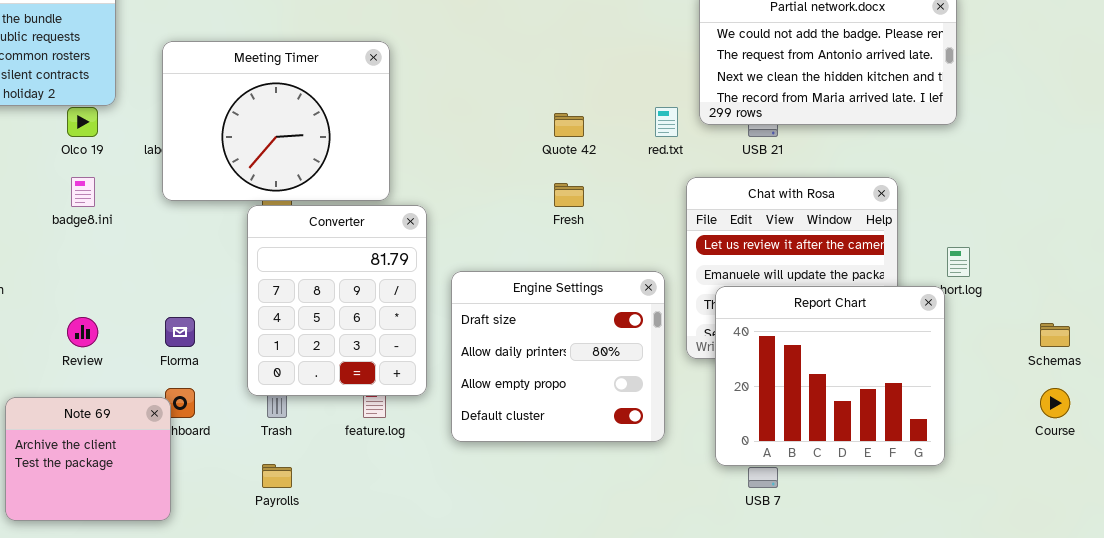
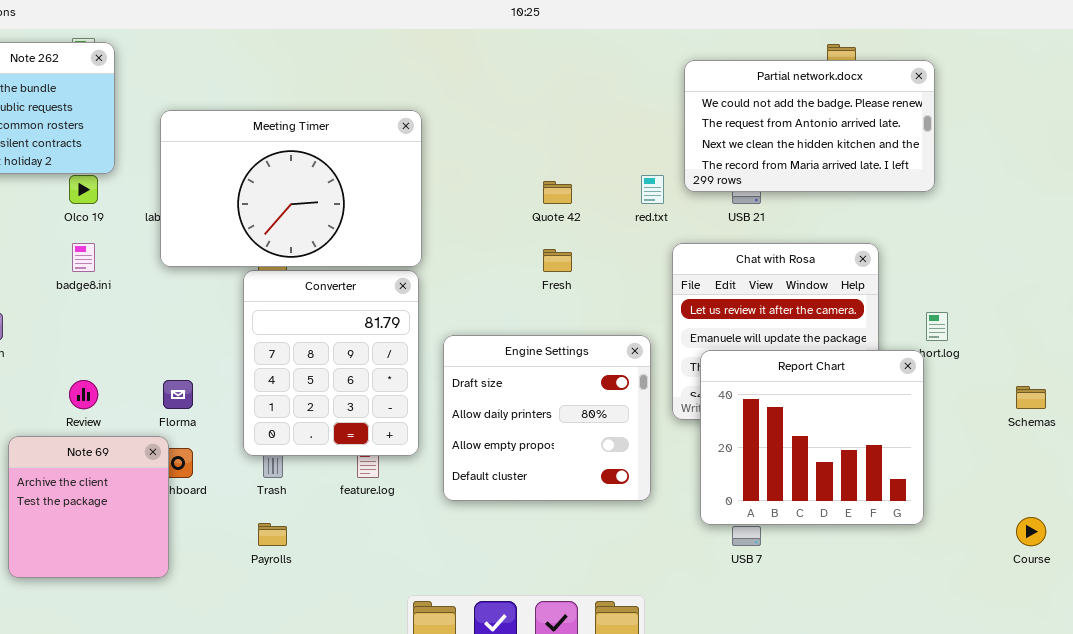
Meeting Timer: [162,41,390,201] -> [160,110,422,267], resized
Course: [1040,388,1070,418] -> [1016,517,1046,546], moved
Note 69: [5,397,171,521] -> [8,436,169,578], resized

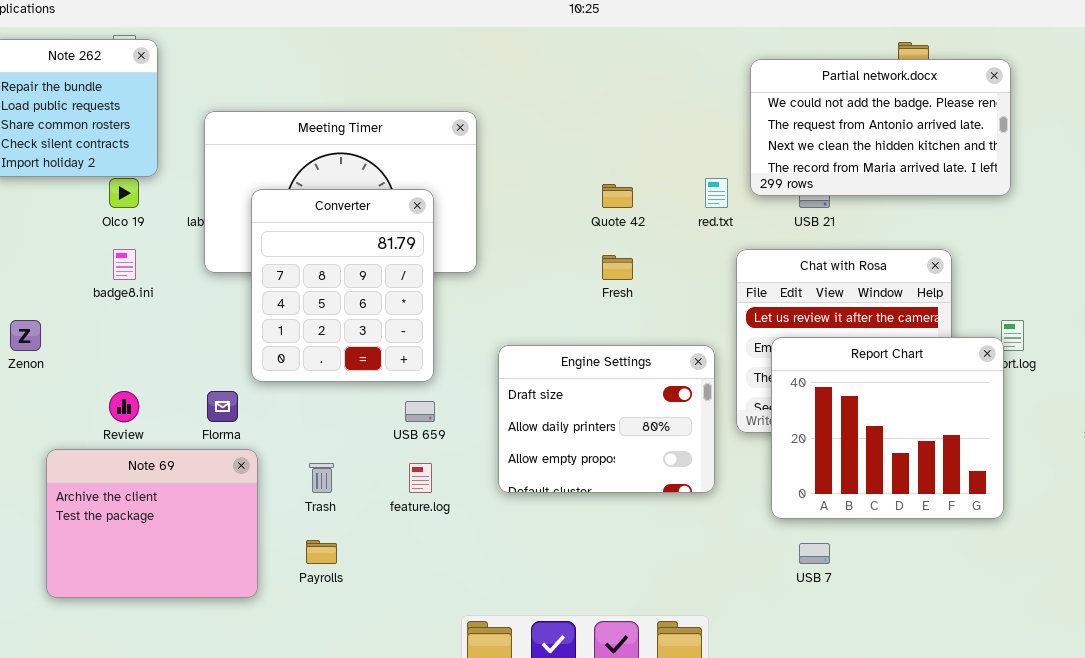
Converter: [243,270,419,456] -> [251,189,434,382], moved
Engine Settings: [443,335,651,501] -> [498,345,715,493], resized
Report Chart: [700,350,924,525] -> [771,337,1004,519], moved
Note 69: [8,436,169,578] -> [46,449,258,598], resized

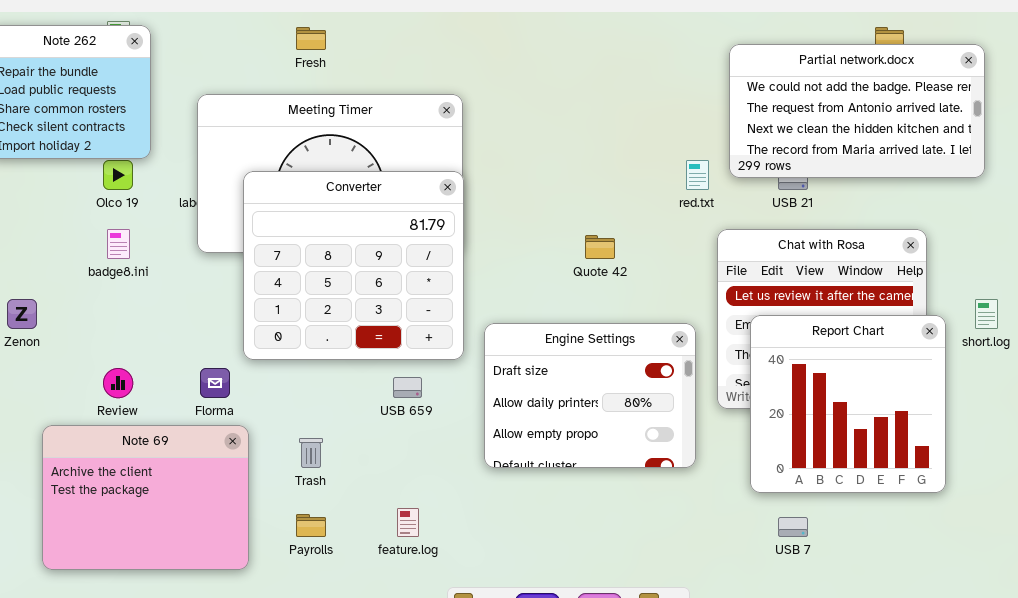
Quote 42: [602,184,633,208] -> [585,235,615,259], moved
Converter: [251,189,434,382] -> [243,171,464,360], resized
Fresh: [602,255,633,280] -> [296,27,326,50], moved
Report Chart: [771,337,1004,519] -> [750,315,946,493], resized
feature.log: [409,463,432,493] -> [397,508,419,537], moved

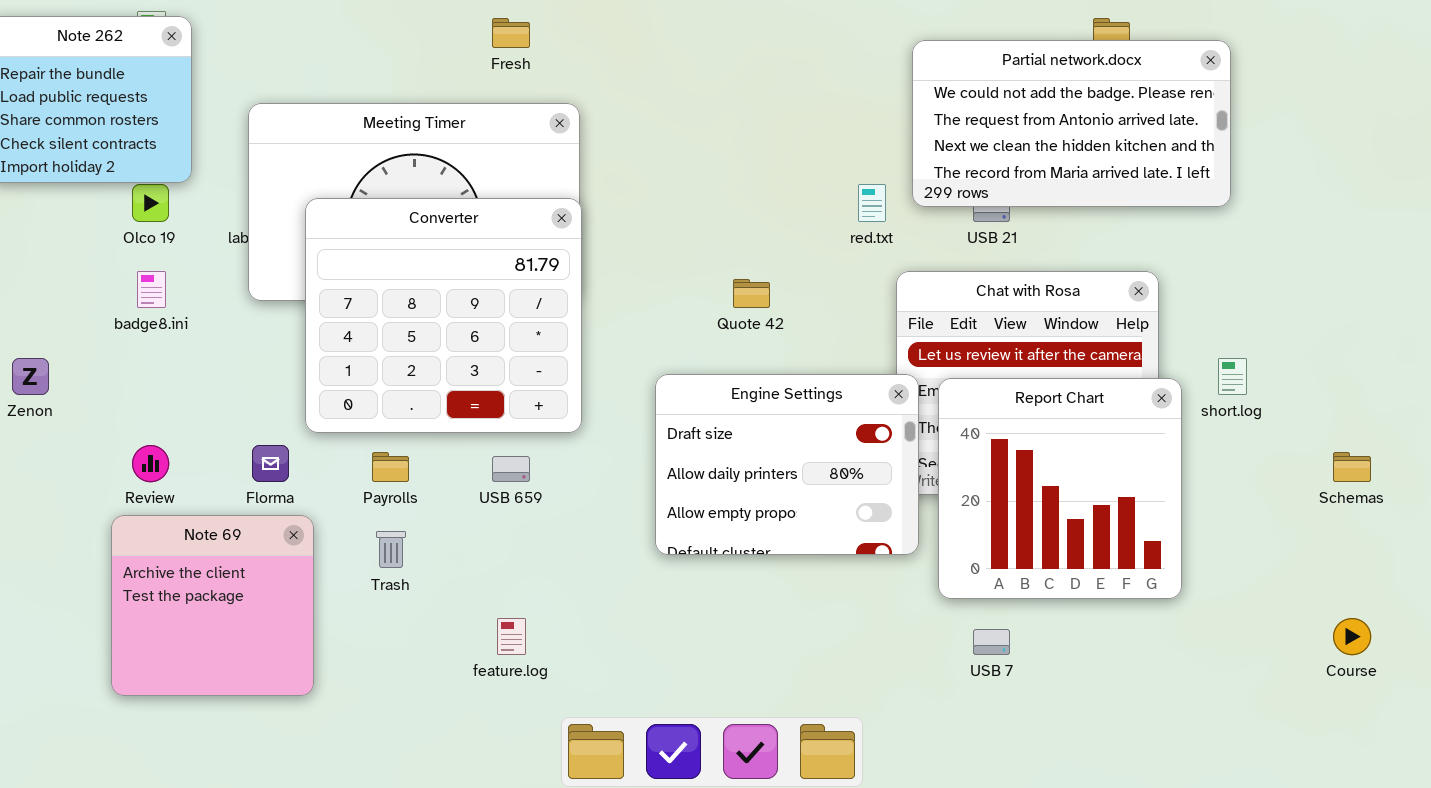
Fresh: [296,27,326,50] -> [492,18,530,48], moved
Engine Settings: [484,323,696,468] -> [655,374,919,555], moved
Note 69: [42,425,249,570] -> [111,515,314,696], resized
Payrolls: [296,514,326,537] -> [372,452,409,482], moved

